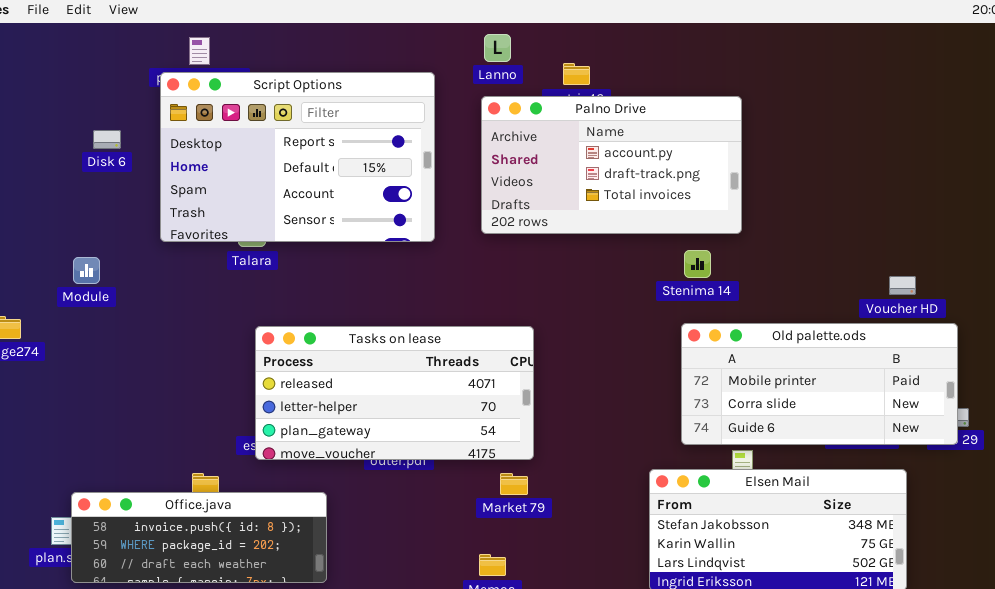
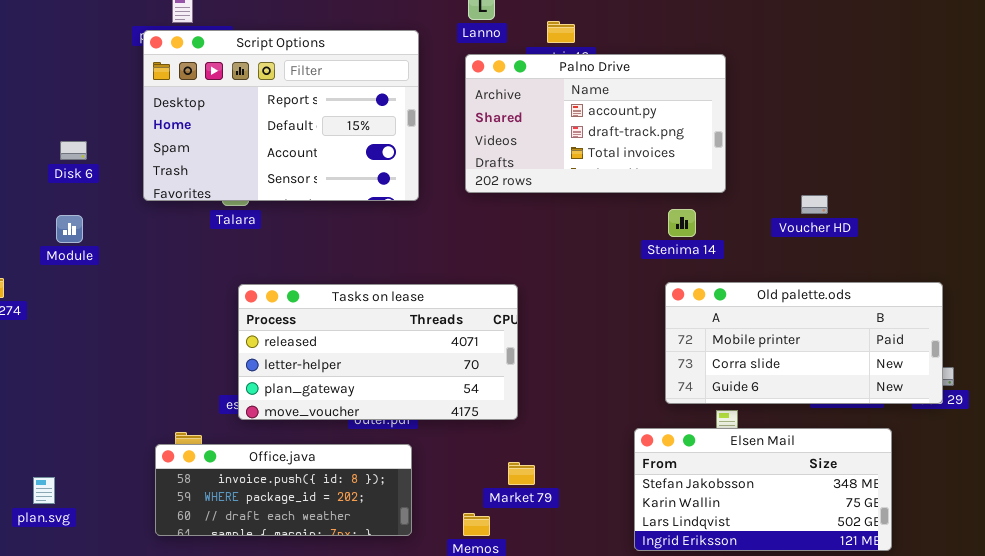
Disk 6: [93,130,121,149] -> [60,141,87,160], moved
Voucher HD: [889,276,916,295] -> [801,195,828,214], moved
Market 79: [500,473,528,495] -> [508,462,535,485], moved
Office.java: [71,492,327,583] -> [155,444,412,536], moved

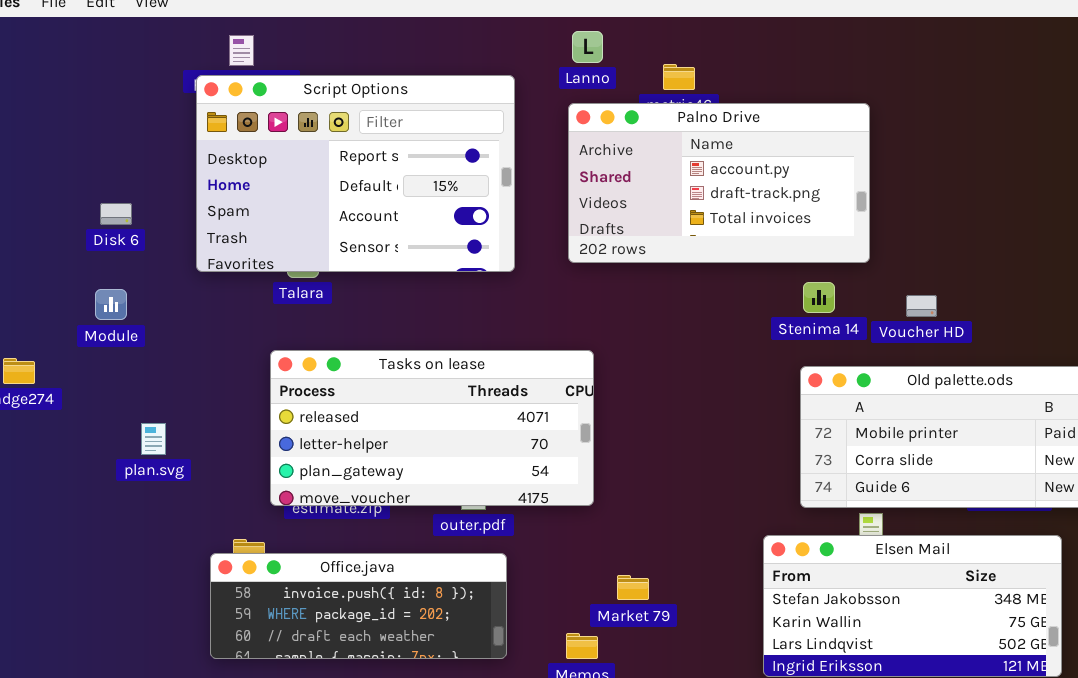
Voucher HD: [801,195,828,214] -> [906,295,937,317], moved
Tasks on lease: [238,284,518,420] -> [270,350,594,506], moved
plan.svg: [33,477,55,504] -> [141,423,166,455], moved

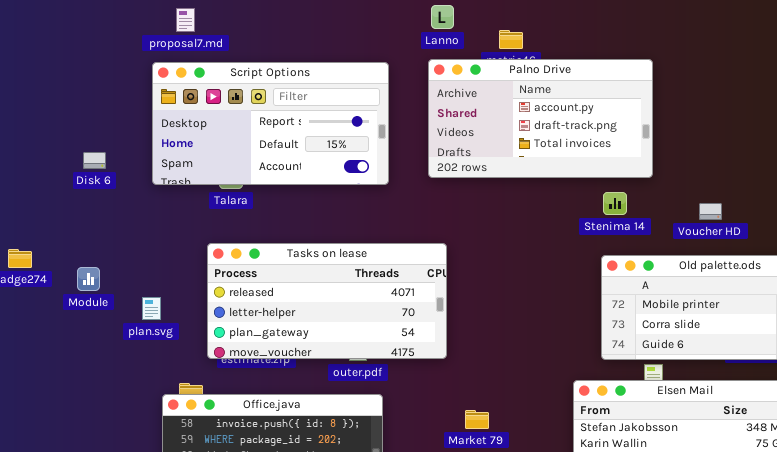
Script Options: [196,75,515,272] -> [152,62,389,185], resized
Disk 6: [100,203,132,225] -> [83,152,106,169], moved
Module: [95,289,127,320] -> [77,267,100,291], moved
Voucher HD: [906,295,937,317] -> [699,203,722,220], moved
plan.svg: [141,423,166,455] -> [142,297,161,320], moved

